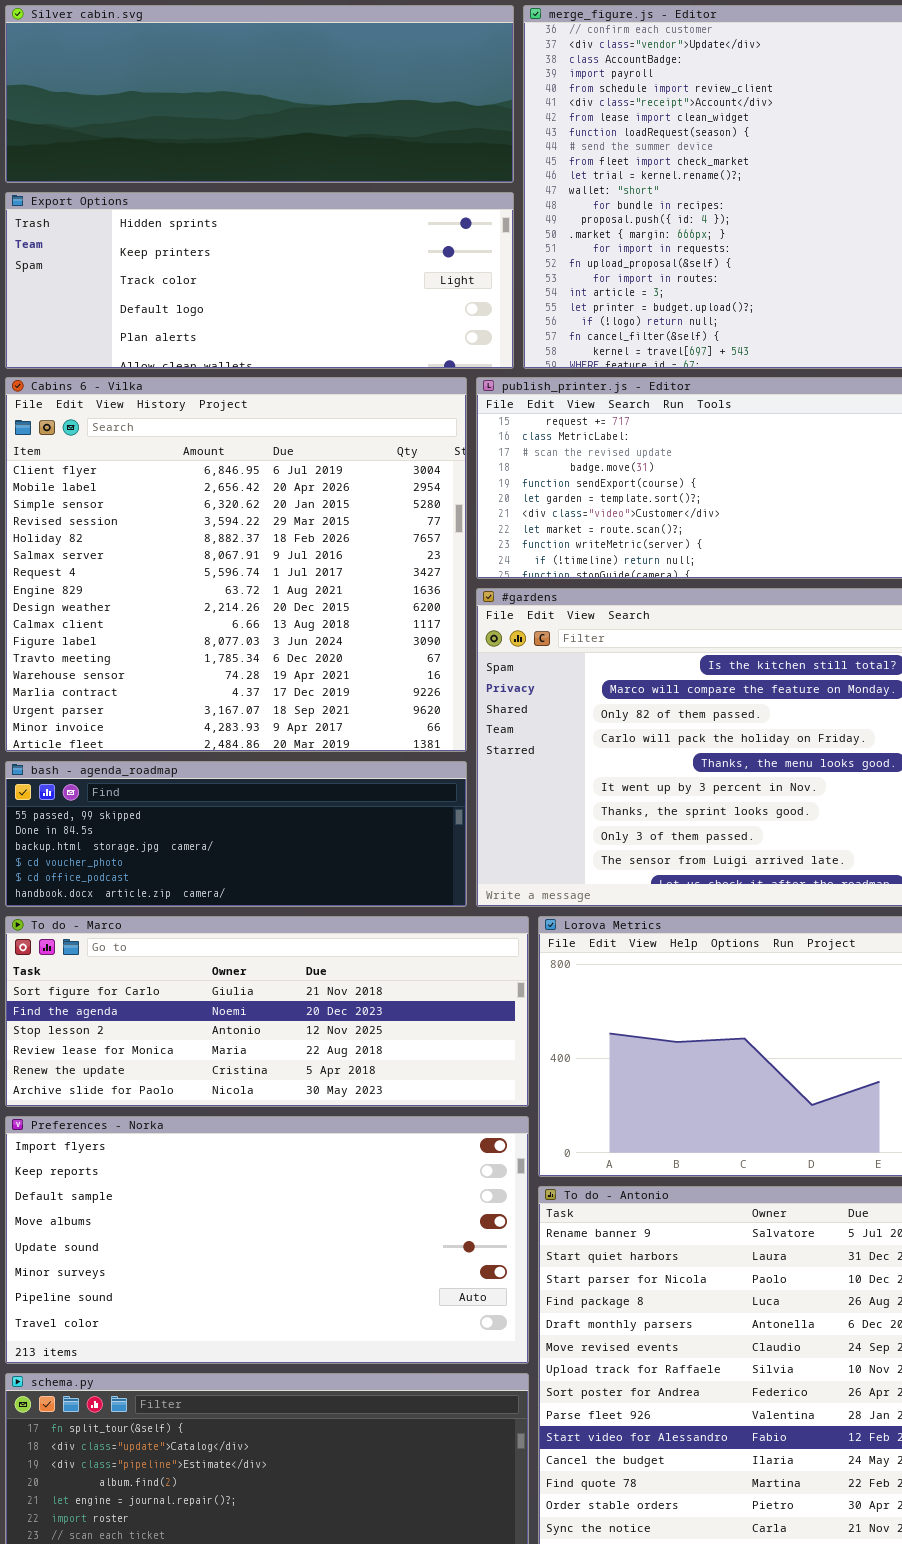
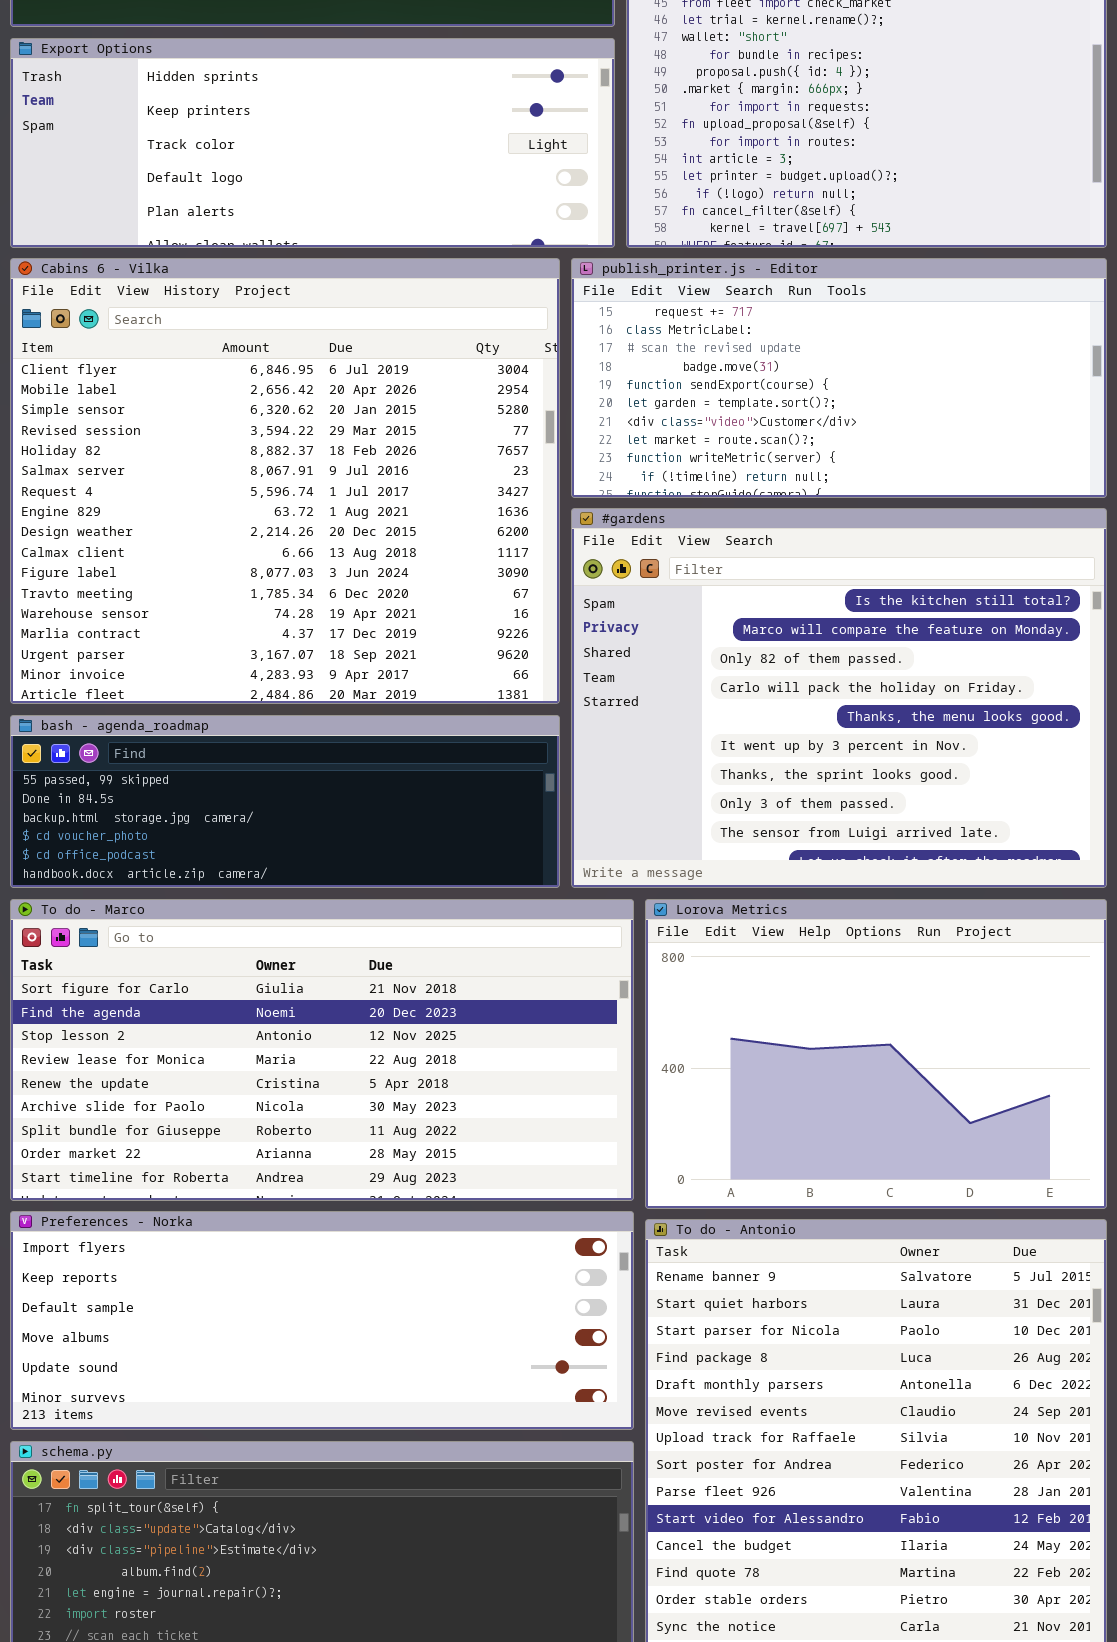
To do - Marco: [5,916,529,1107] -> [10,899,634,1201], resized
Preferences - Norka: [5,1116,529,1364] -> [10,1211,634,1430], resized

